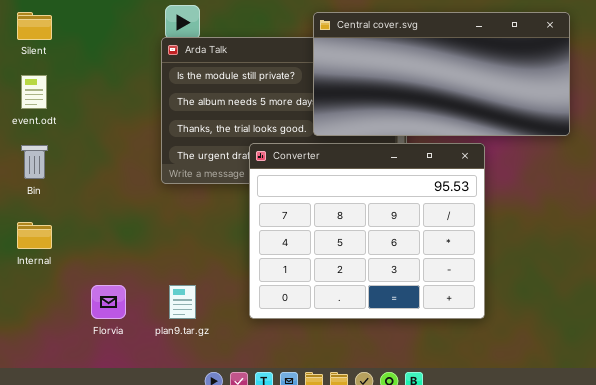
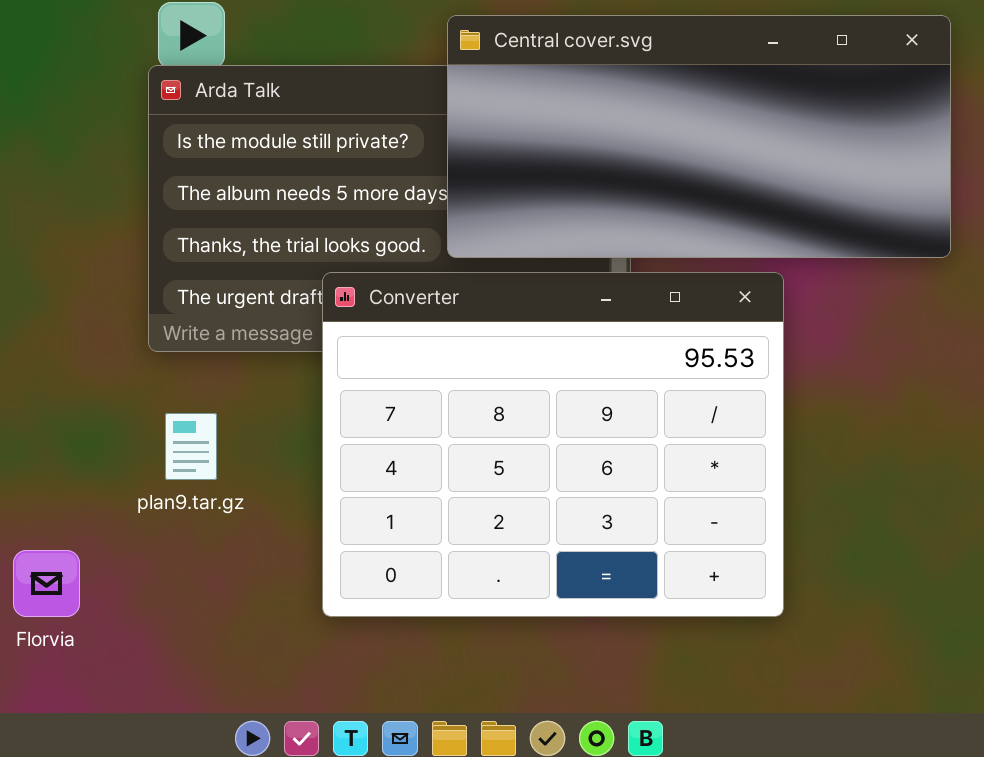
plan9.tar.gz: [169,285,196,319] -> [165,413,217,480], moved

